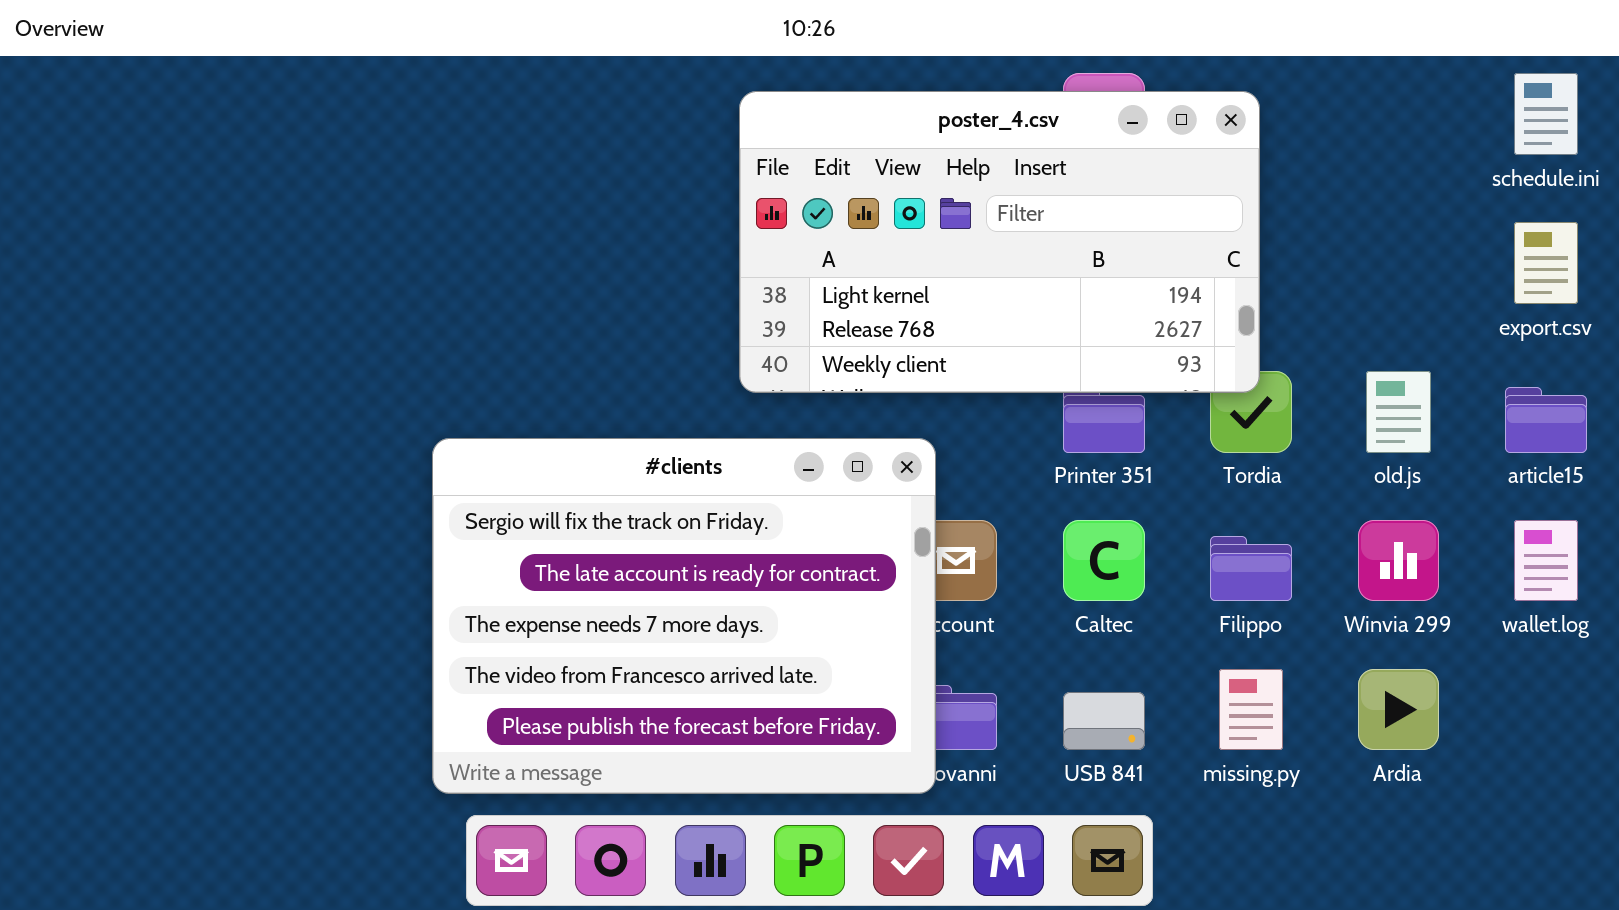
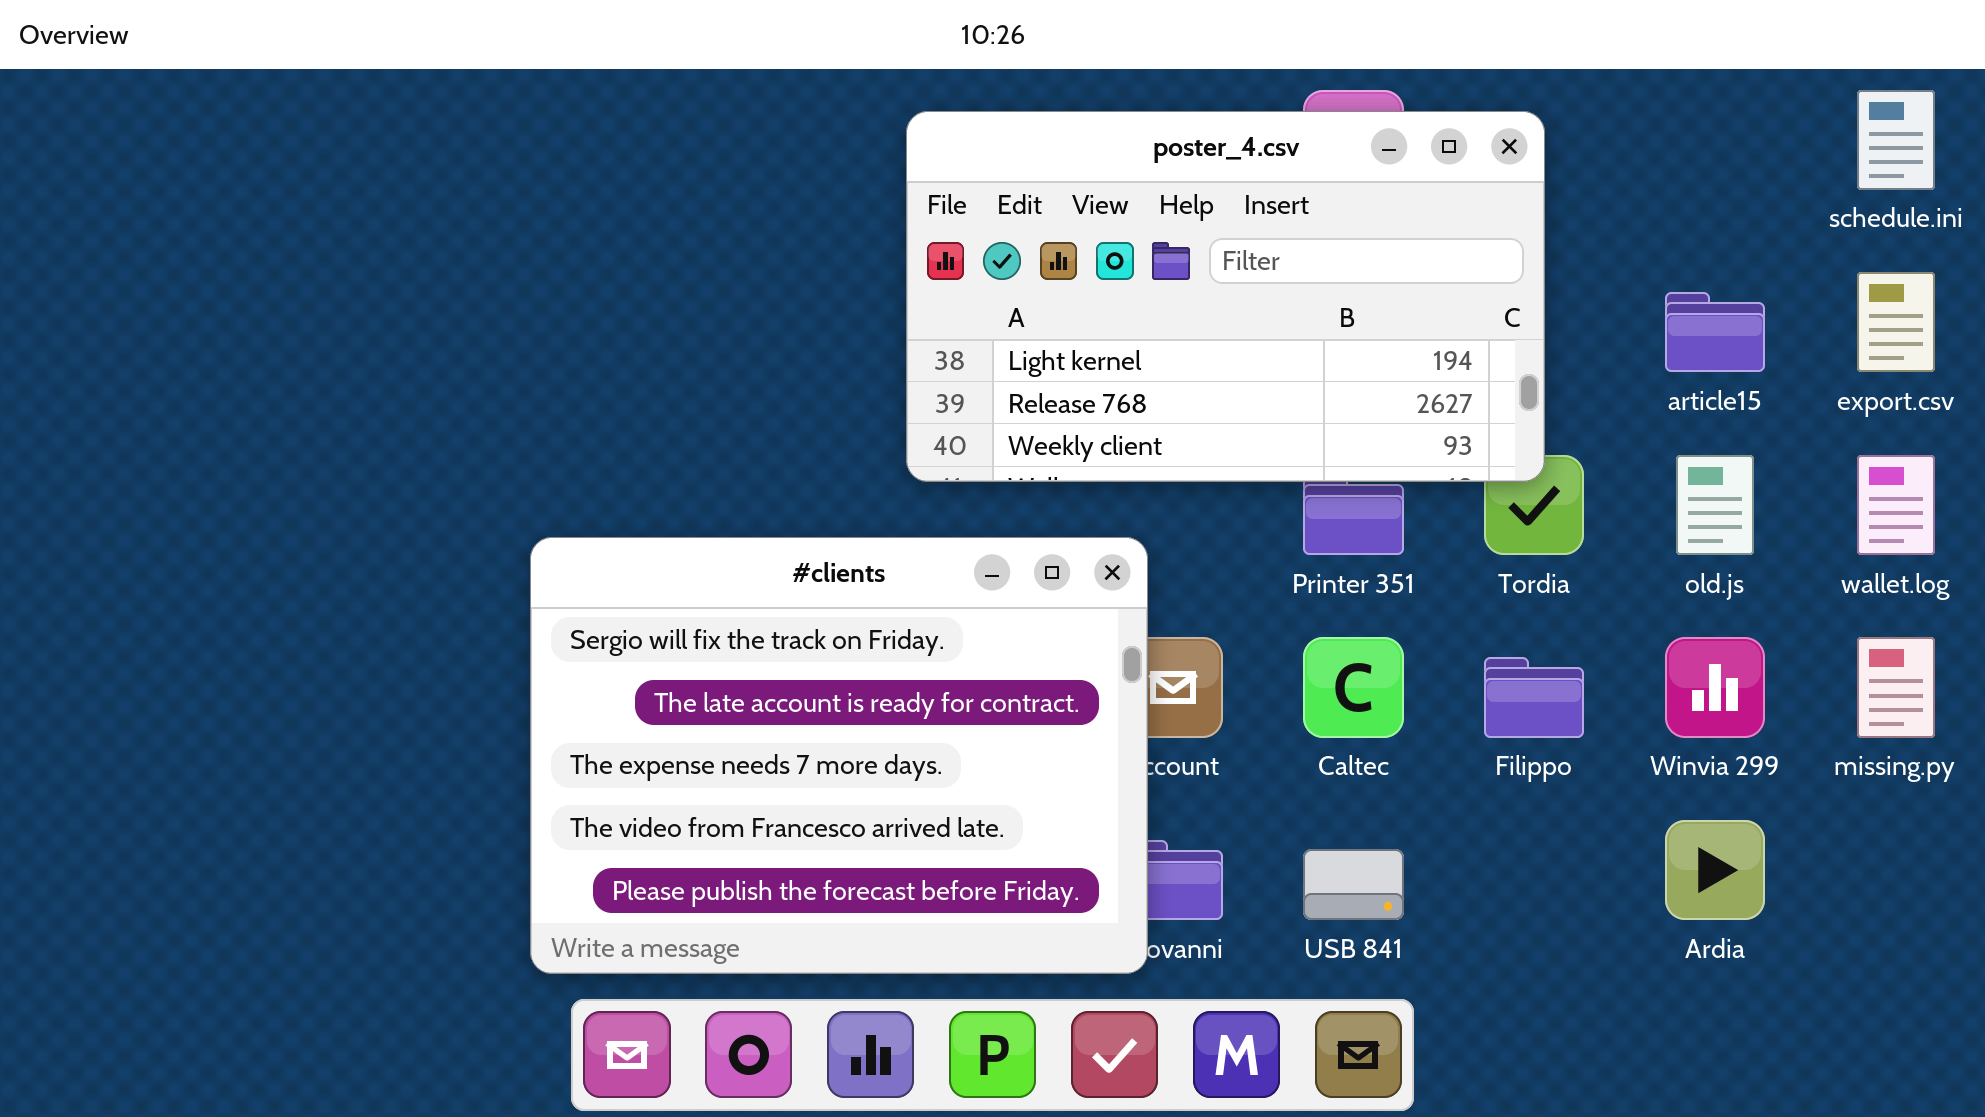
article15: [1505,387,1587,453] -> [1665,292,1765,372], moved
wallet.log: [1514,520,1578,601] -> [1857,455,1935,555], moved
missing.py: [1219,669,1283,750] -> [1857,637,1935,738], moved

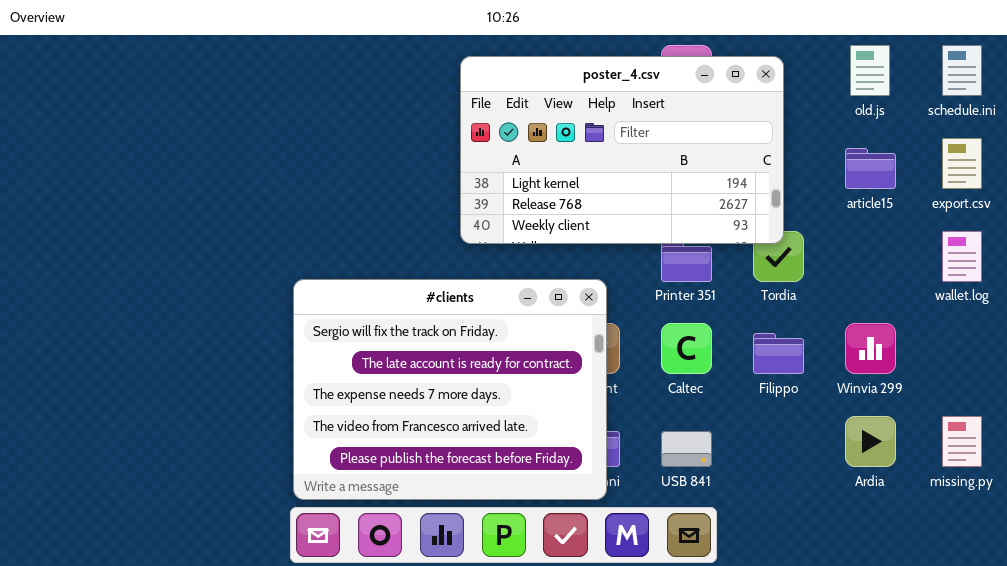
old.js: [1676,455,1754,555] -> [850,45,890,96], moved
#clients: [530,537,1148,974] -> [293,279,607,500], moved
missing.py: [1857,637,1935,738] -> [942,416,982,467], moved

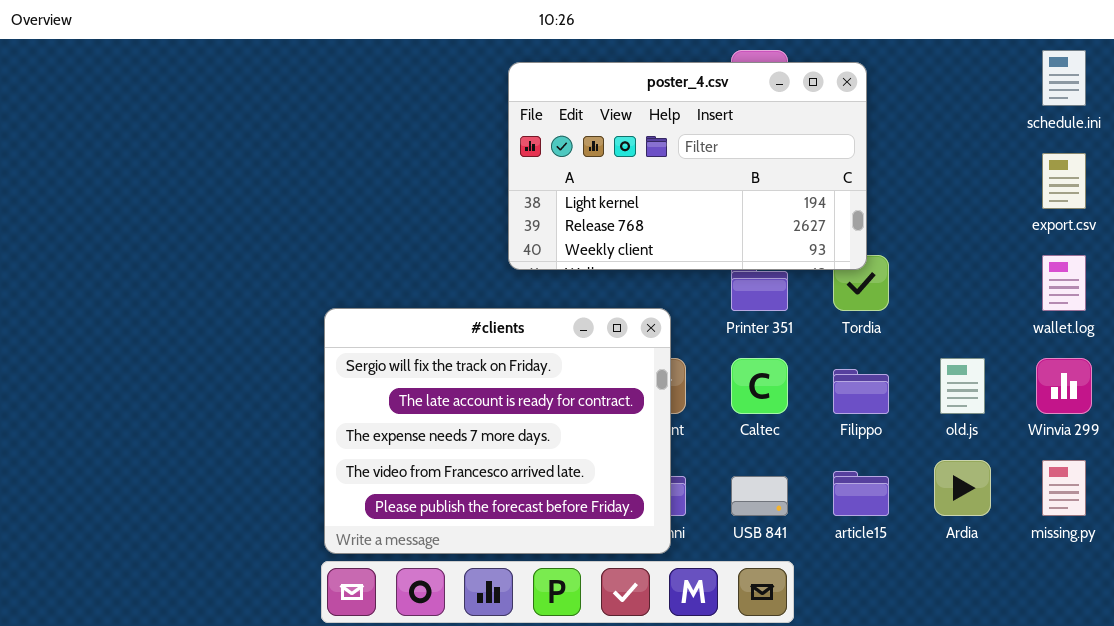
old.js: [850,45,890,96] -> [940,358,985,414], moved
article15: [845,148,896,189] -> [833,471,889,516], moved
Winvia 299: [845,323,896,374] -> [1036,358,1092,414], moved

